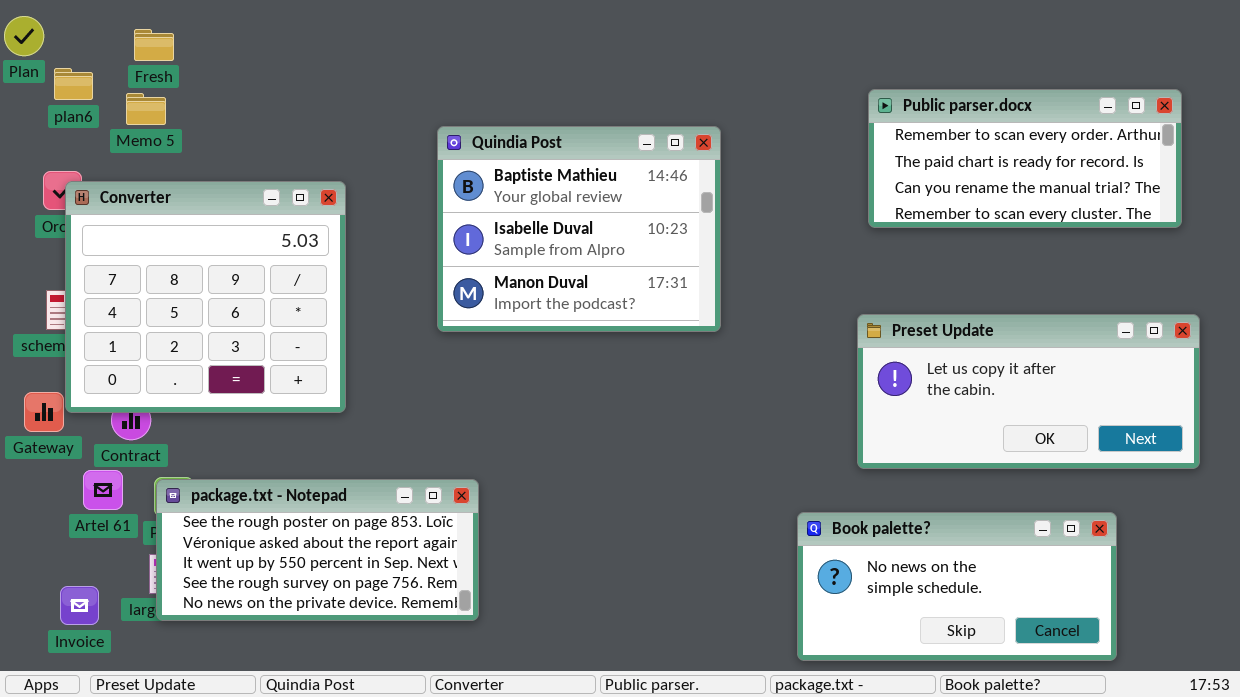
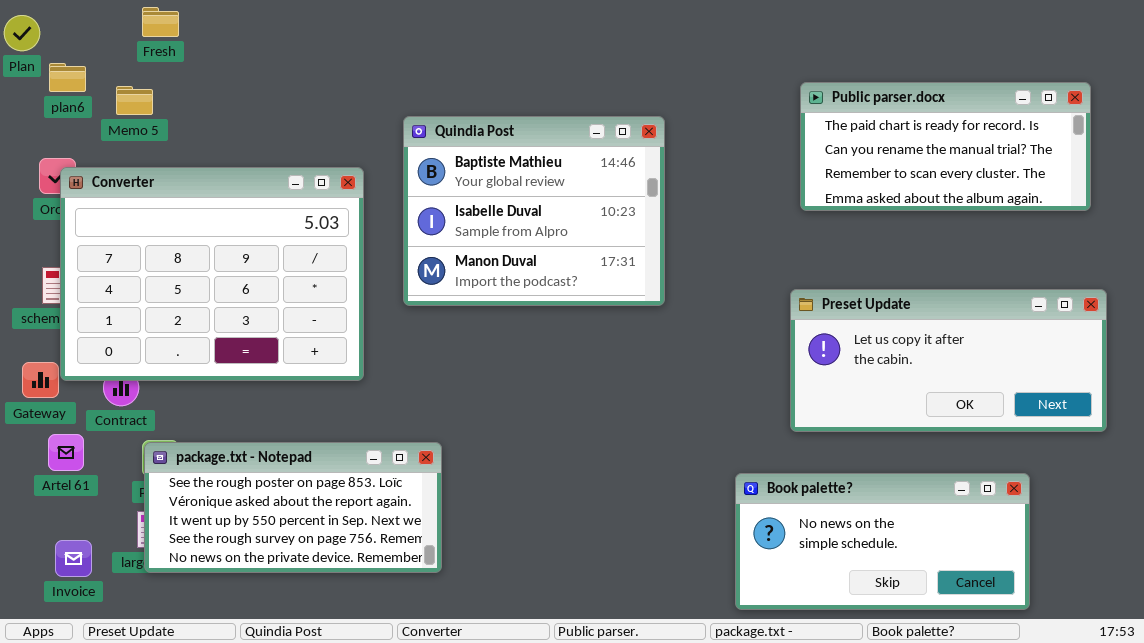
Fresh: [134,29,174,61] -> [142,7,179,37], moved
Public parser.docx: [868,89,1182,228] -> [800,82,1091,211], scrolled down 1 row
Converter: [65,181,346,413] -> [60,167,364,381], resized
Artel 61: [83,470,123,510] -> [48,434,84,471], moved

